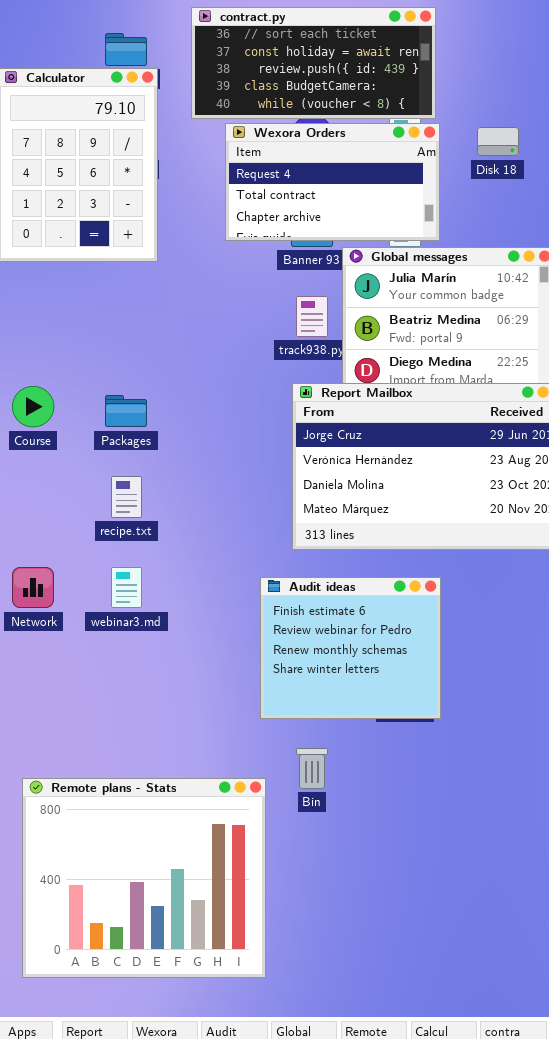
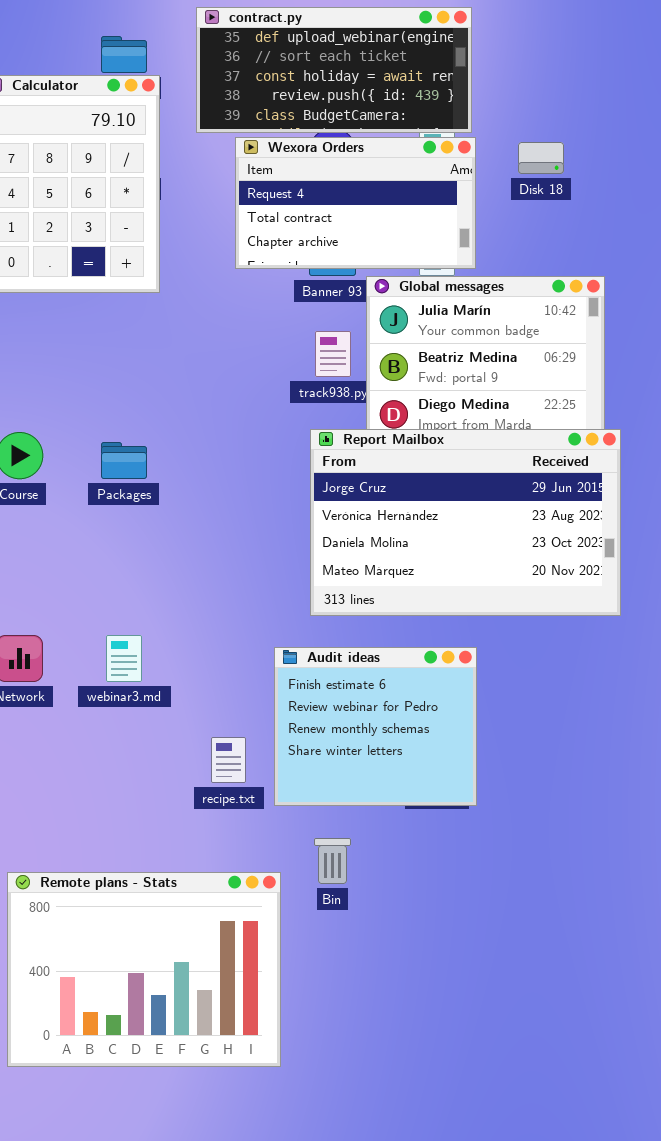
contract.py: [191,7,436,119] -> [196,7,472,133], scrolled up 1 row
recipe.txt: [111,476,142,518] -> [211,737,246,783], moved
Remote plans - Stats: [22,778,266,978] -> [7,872,281,1067], resized

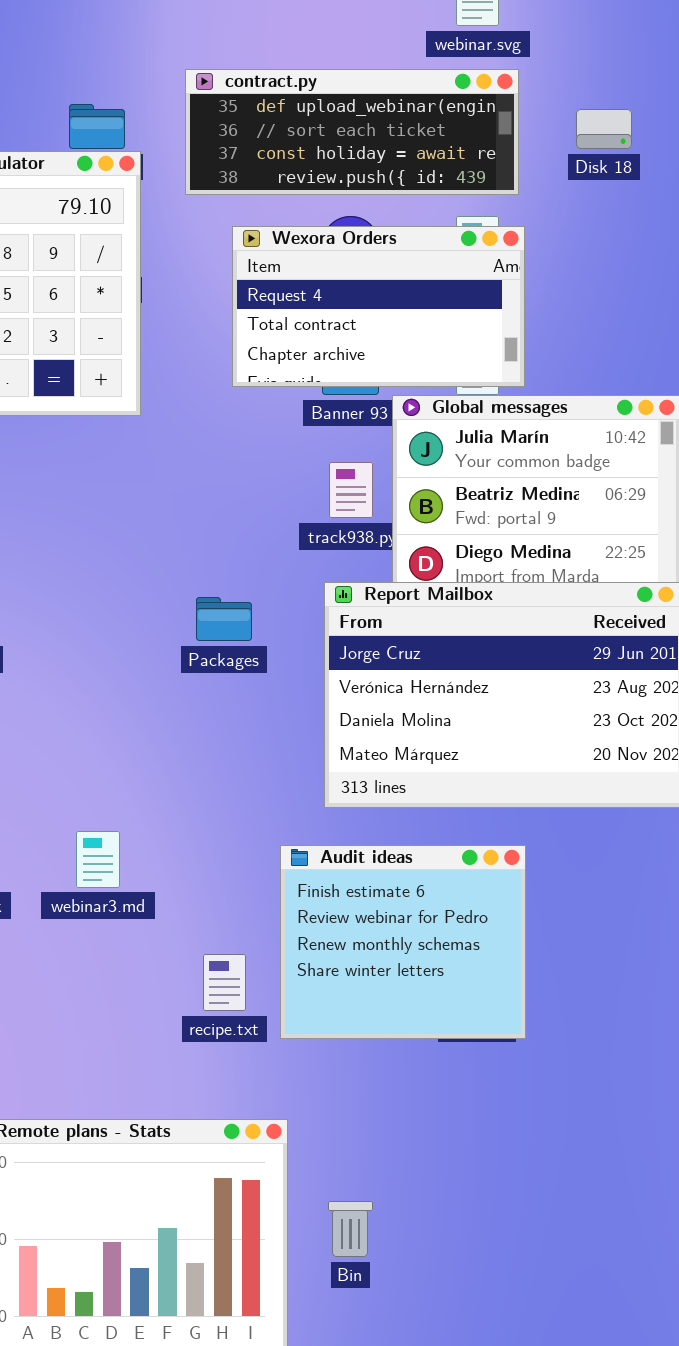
contract.py: [196,7,472,133] -> [185,69,519,195], resized
Disk 18: [518,142,564,174] -> [576,109,632,149], moved
Packages: [101,442,147,479] -> [196,597,252,641], moved
Bin: [314,838,351,884] -> [328,1201,373,1257], moved

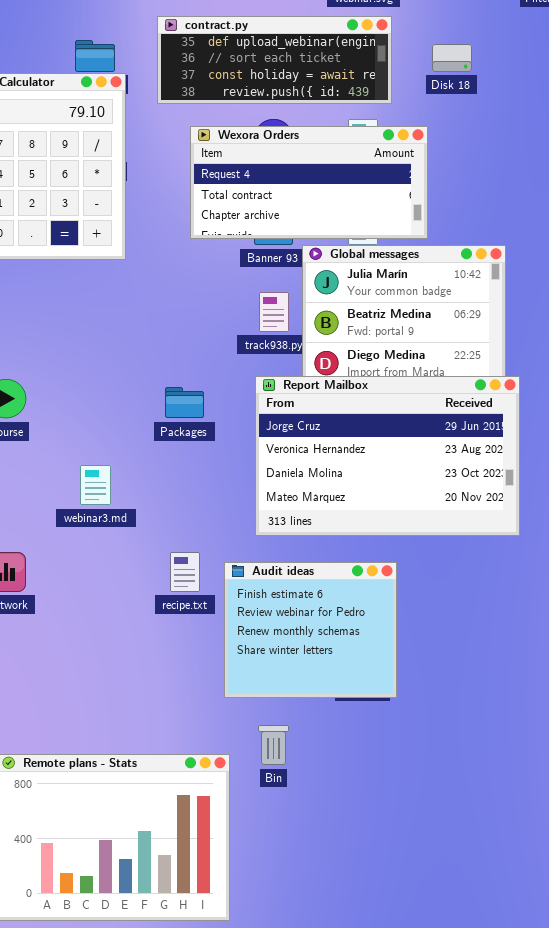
Wexora Orders: [232,226,525,387] -> [190,126,428,239], resized
webinar3.md: [76,831,120,888] -> [80,465,111,505], moved
recipe.txt: [203,954,246,1011] -> [170,552,200,592], moved
Bin: [328,1201,373,1257] -> [258,725,289,765], moved

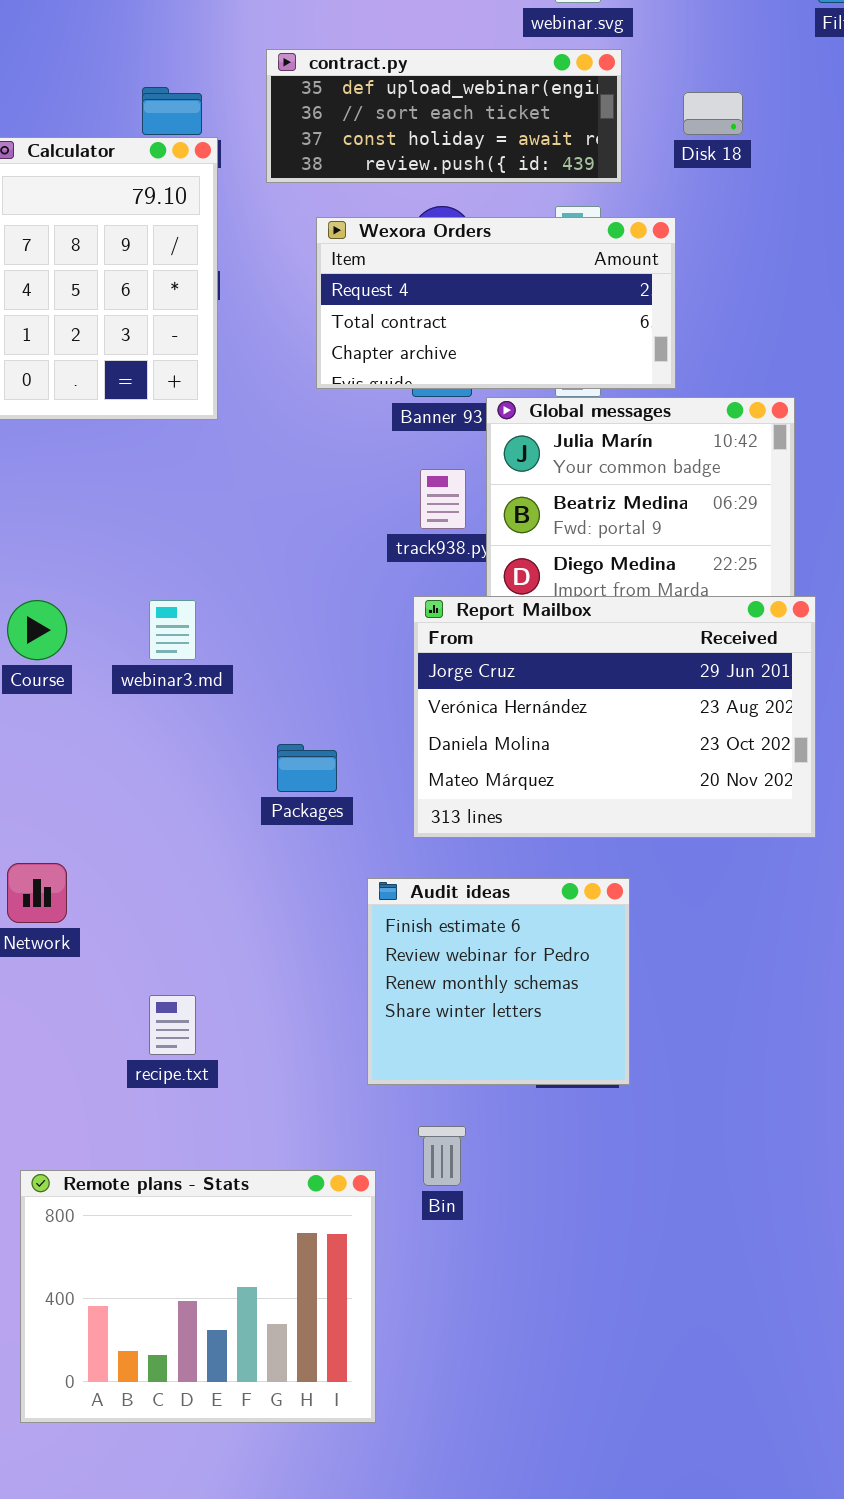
Packages: [165,387,204,418] -> [277,744,337,792], moved
webinar3.md: [80,465,111,505] -> [149,600,196,660], moved
recipe.txt: [170,552,200,592] -> [149,995,196,1055], moved

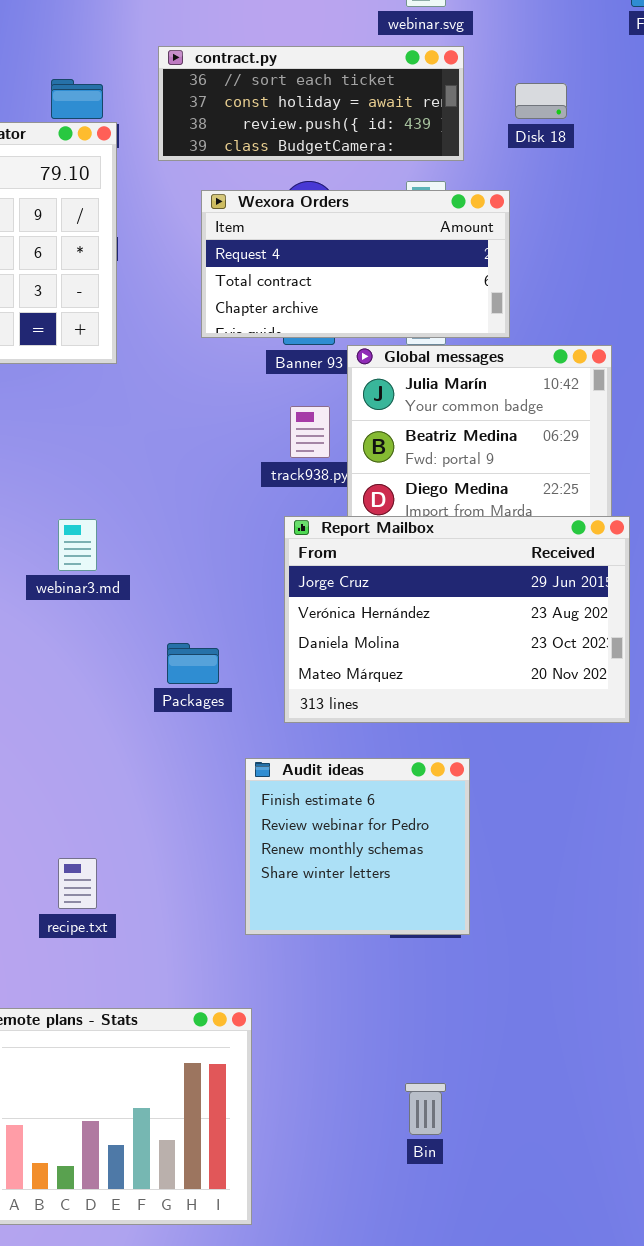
contract.py: [266,49,622,183] -> [158,46,464,161], scrolled down 1 row
Bin: [418,1126,466,1186] -> [405,1083,446,1135], moved

